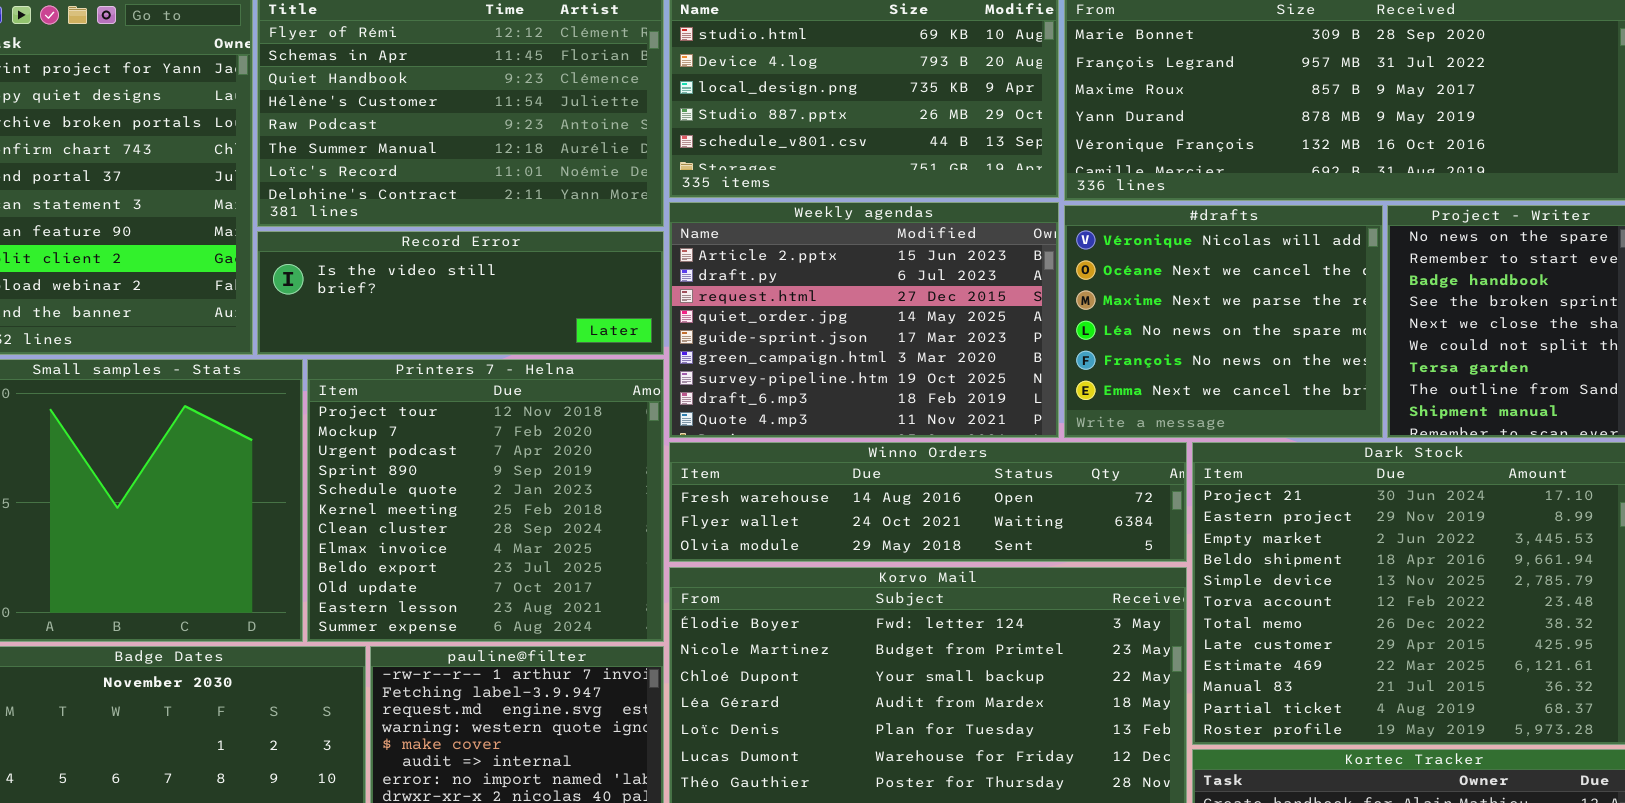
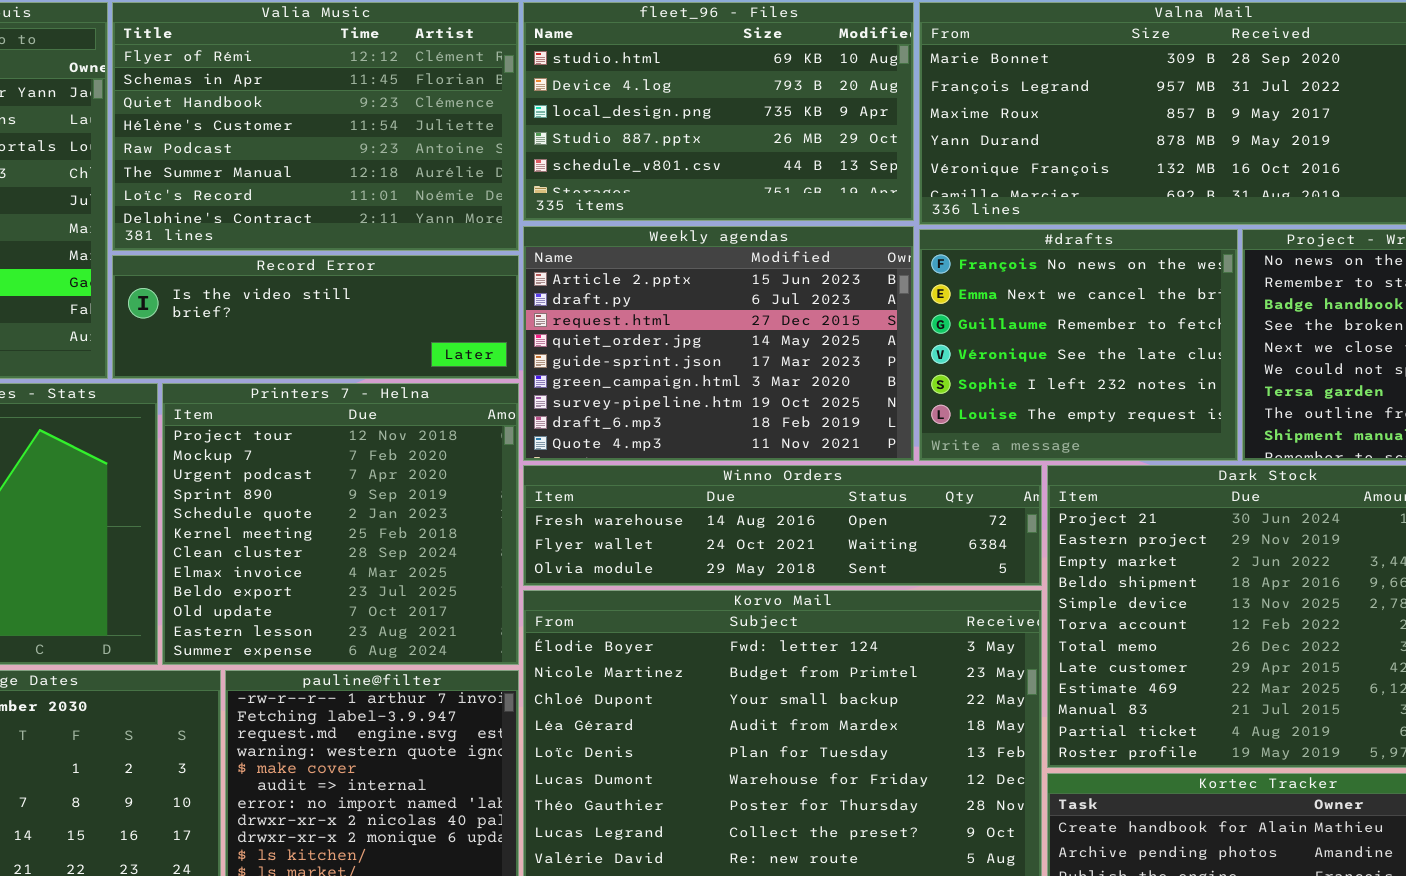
#drafts: [1064,205,1383,438] -> [919,229,1238,461], scrolled down 4 rows

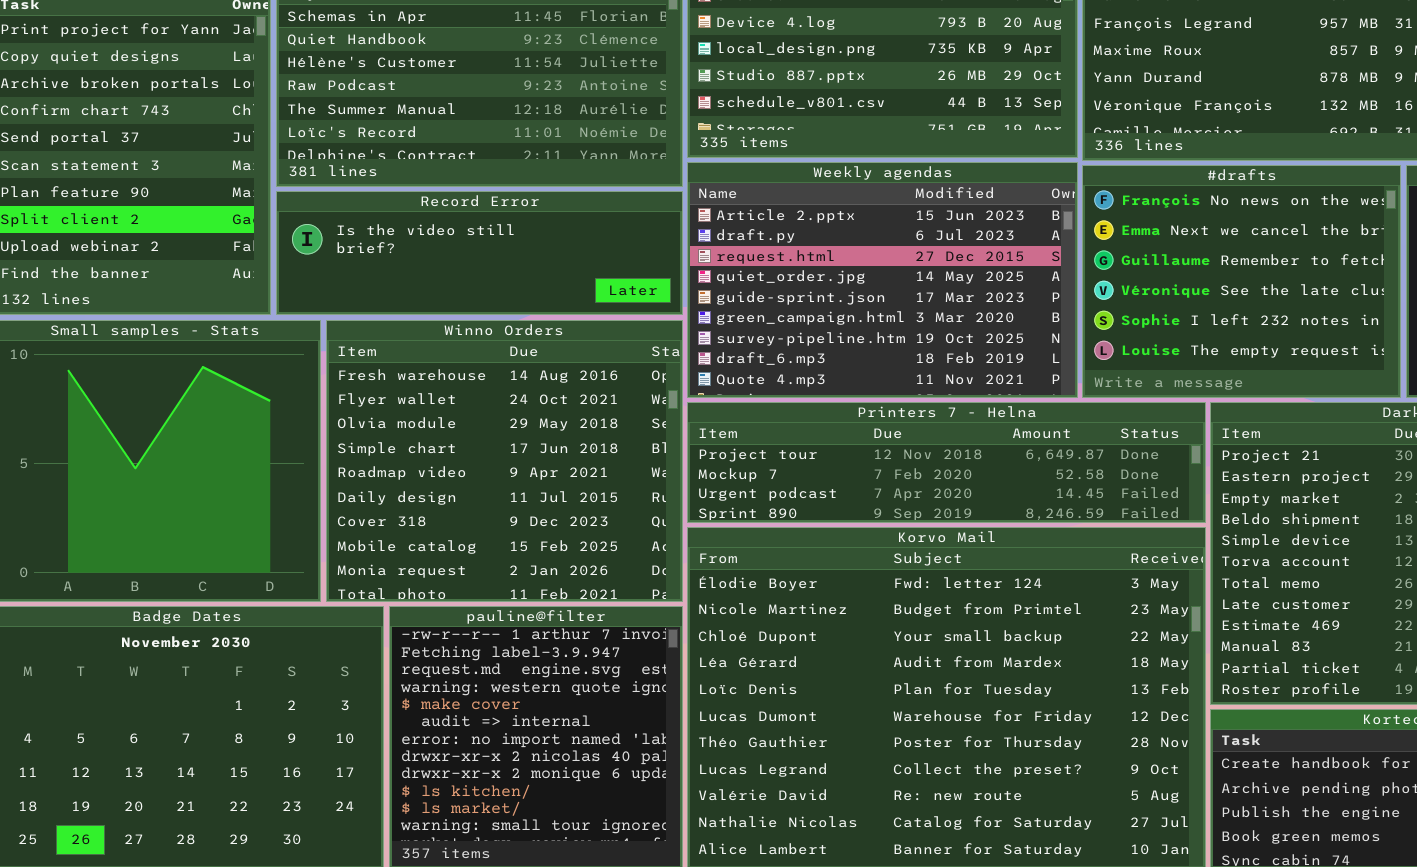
Printers 7 - Helna: [162,383,519,665] -> [687,402,1206,523], moved, resized
Winno Orders: [523,465,1042,586] -> [326,320,683,602], moved, resized

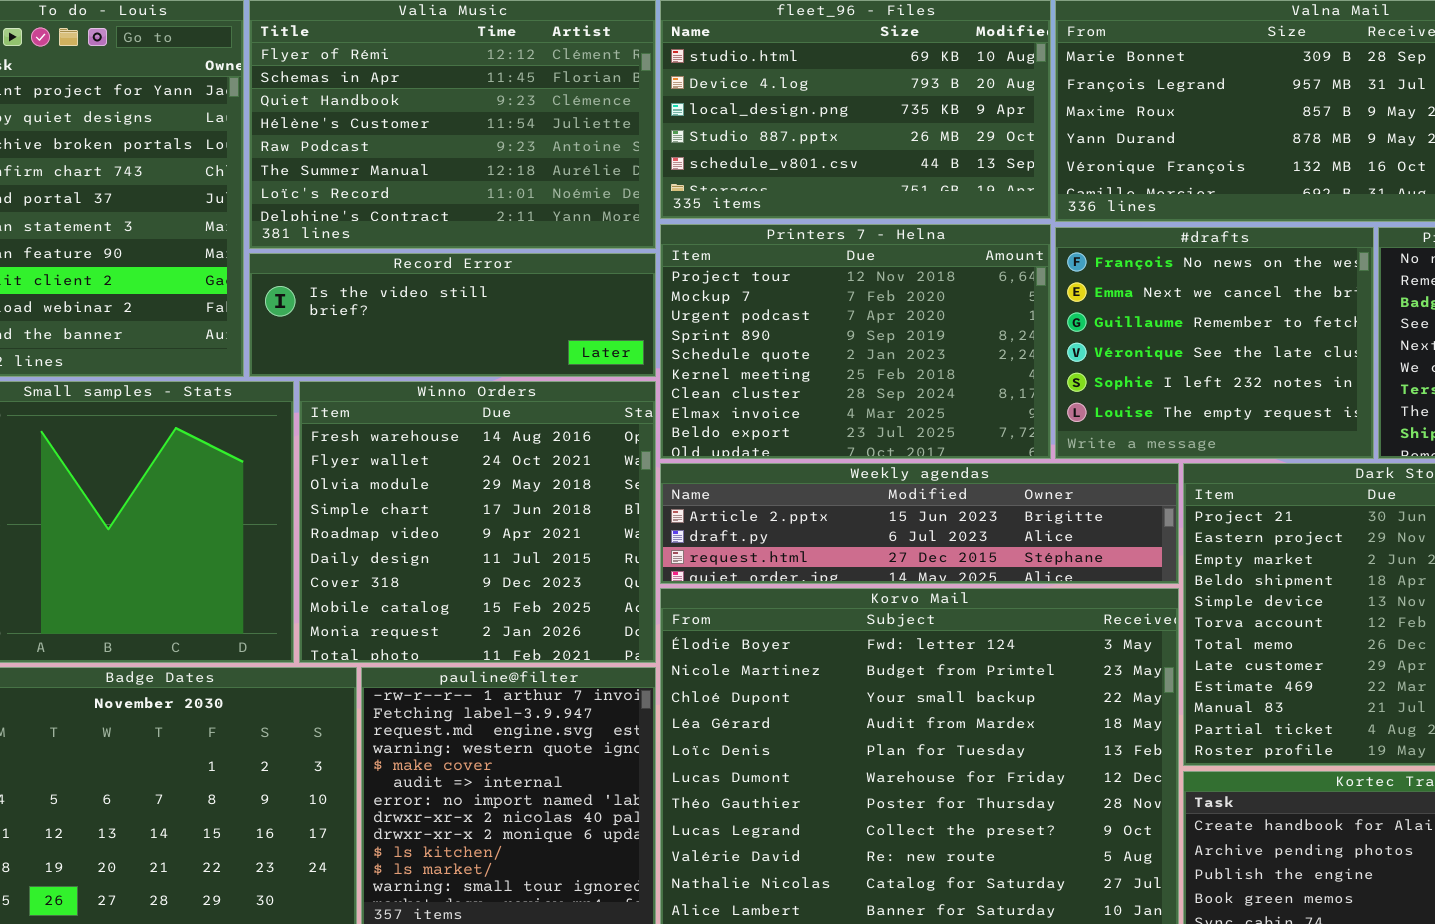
Weekly agendas: [687,162,1078,398] -> [660,463,1179,584], moved, resized
Printers 7 - Helna: [687,402,1206,523] -> [660,224,1051,459], moved, resized

